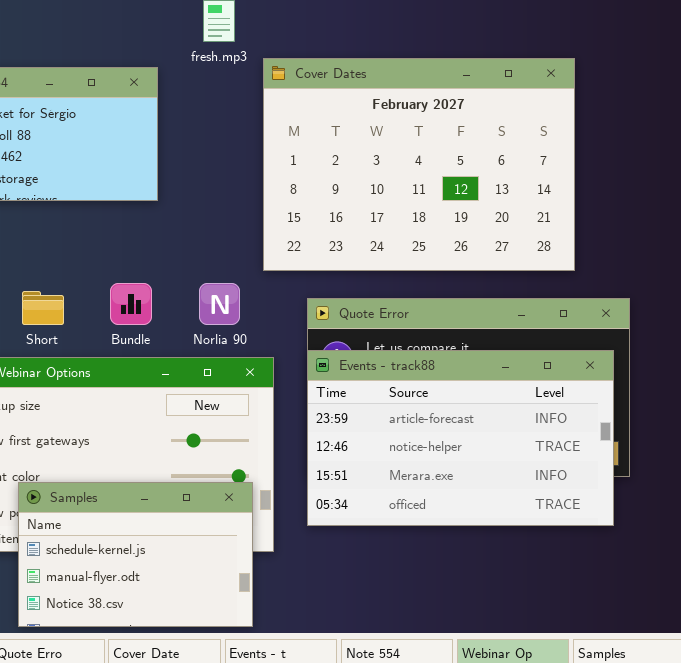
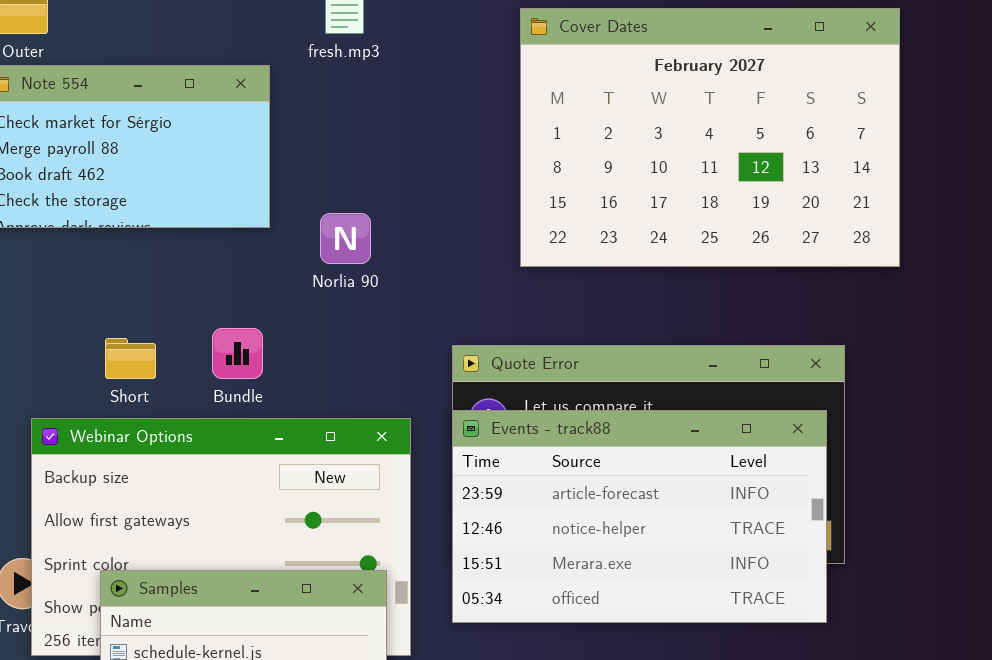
Cover Dates: [263,58,575,271] -> [520,8,900,267], moved
Norlia 90: [199,283,240,325] -> [320,213,371,264], moved

